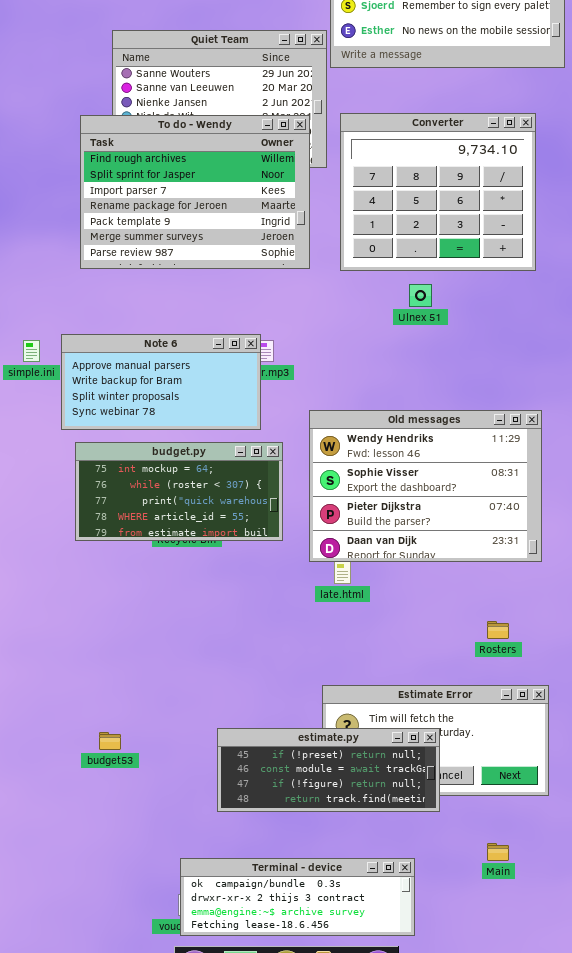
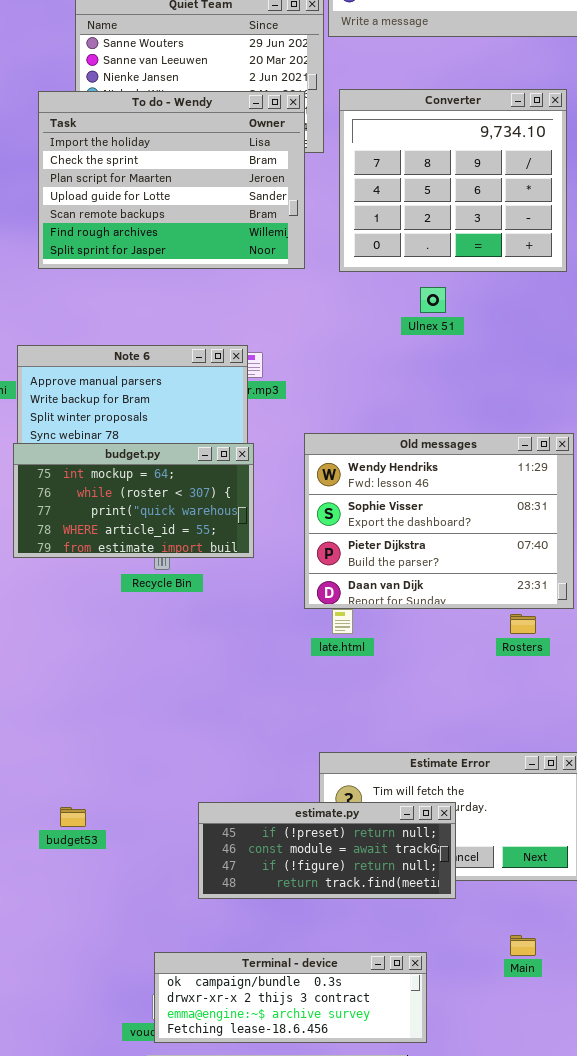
To do - Wendy: [80,115,310,269] -> [38,91,305,269], scrolled up 5 rows
budget.py: [75,442,283,541] -> [13,443,254,558], moved
Rosters: [487,621,509,639] -> [510,614,536,634], moved

